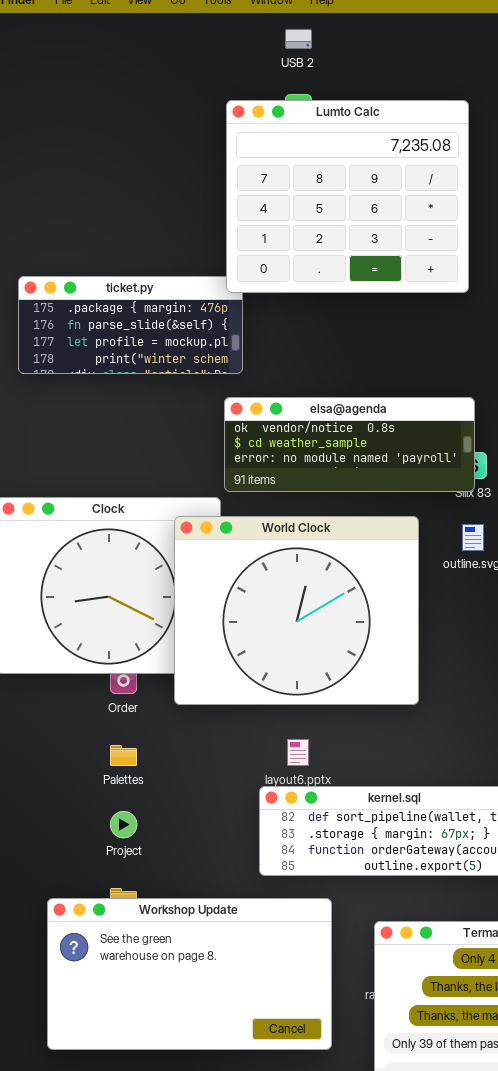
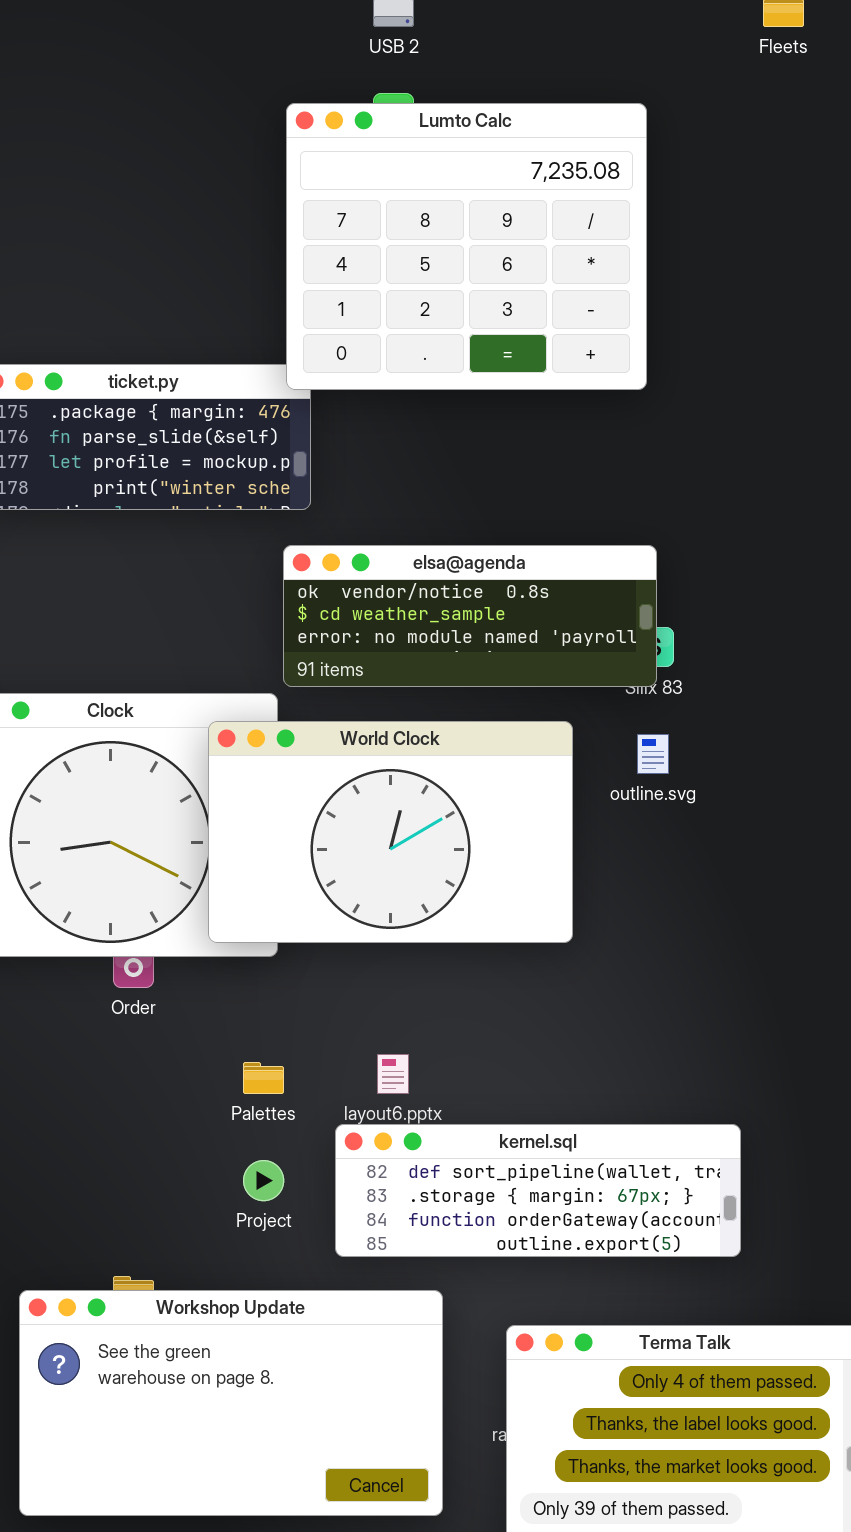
World Clock: [174,516,419,705] -> [208,721,573,943], resized
Palettes: [110,745,137,766] -> [243,1062,284,1094], moved
Project: [110,811,137,838] -> [243,1160,284,1201], moved

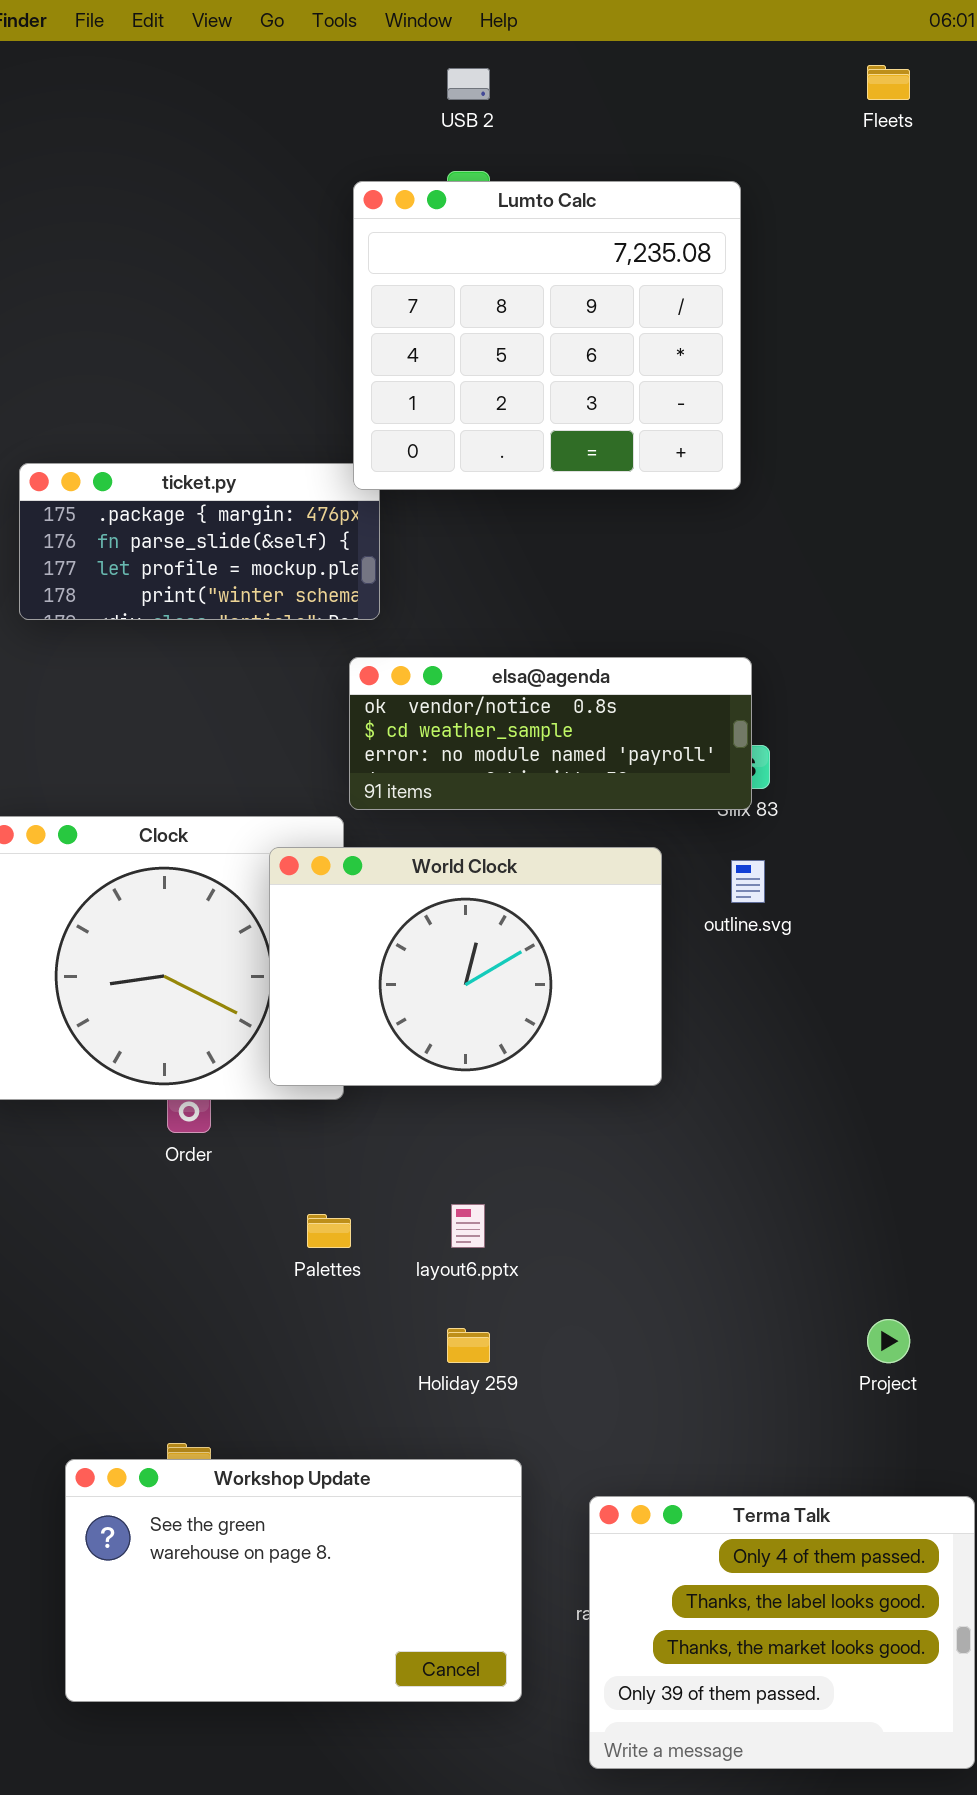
kernel.sql: [335,1124,741,1257] -> none, closed
Project: [243,1160,284,1201] -> [867,1319,910,1363], moved

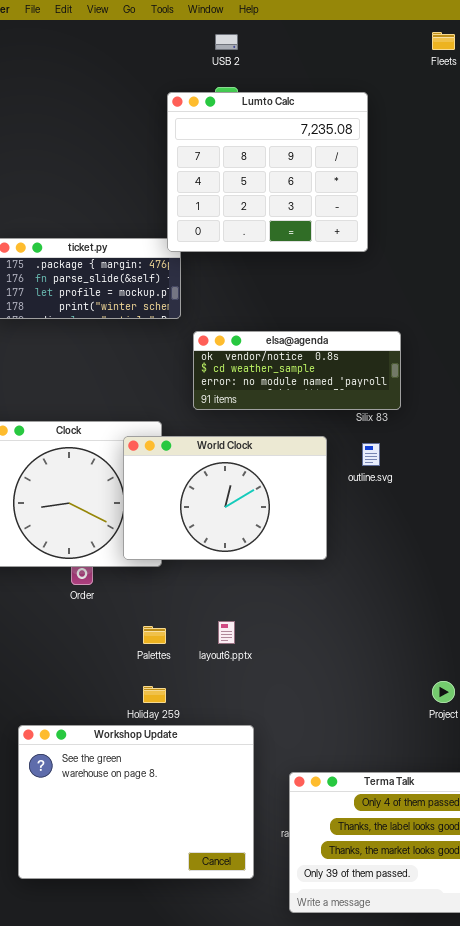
elsa@agenda: [349,657,752,810] -> [193,331,401,410], moved
Holiday 259: [447,1328,490,1363] -> [143,686,166,703], moved
Workshop Update: [65,1459,522,1702] -> [18,725,254,879], resized

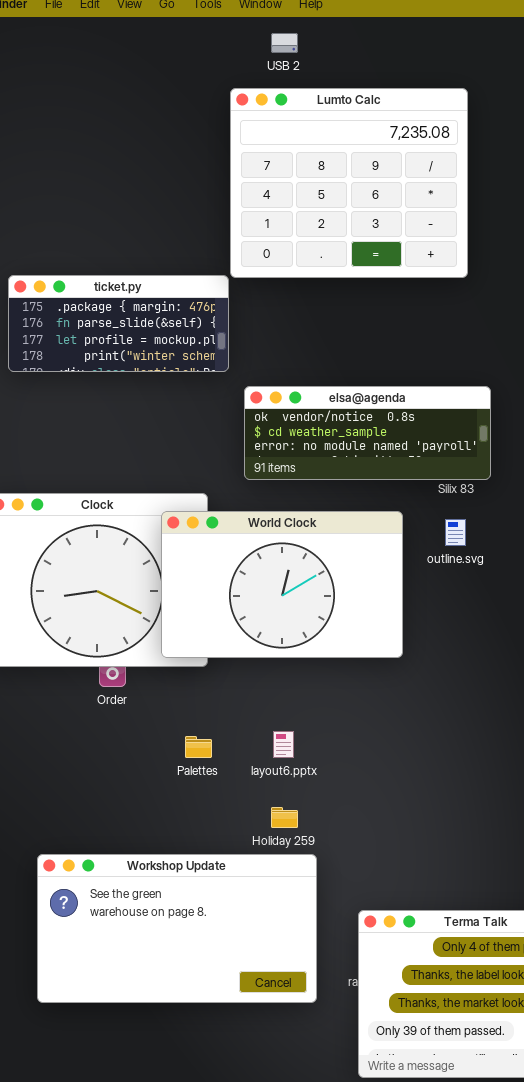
Lumto Calc: [167,92,368,252] -> [230,88,468,278], moved
Holiday 259: [143,686,166,703] -> [271,807,298,828], moved
Workshop Update: [18,725,254,879] -> [37,854,317,1003], resized

